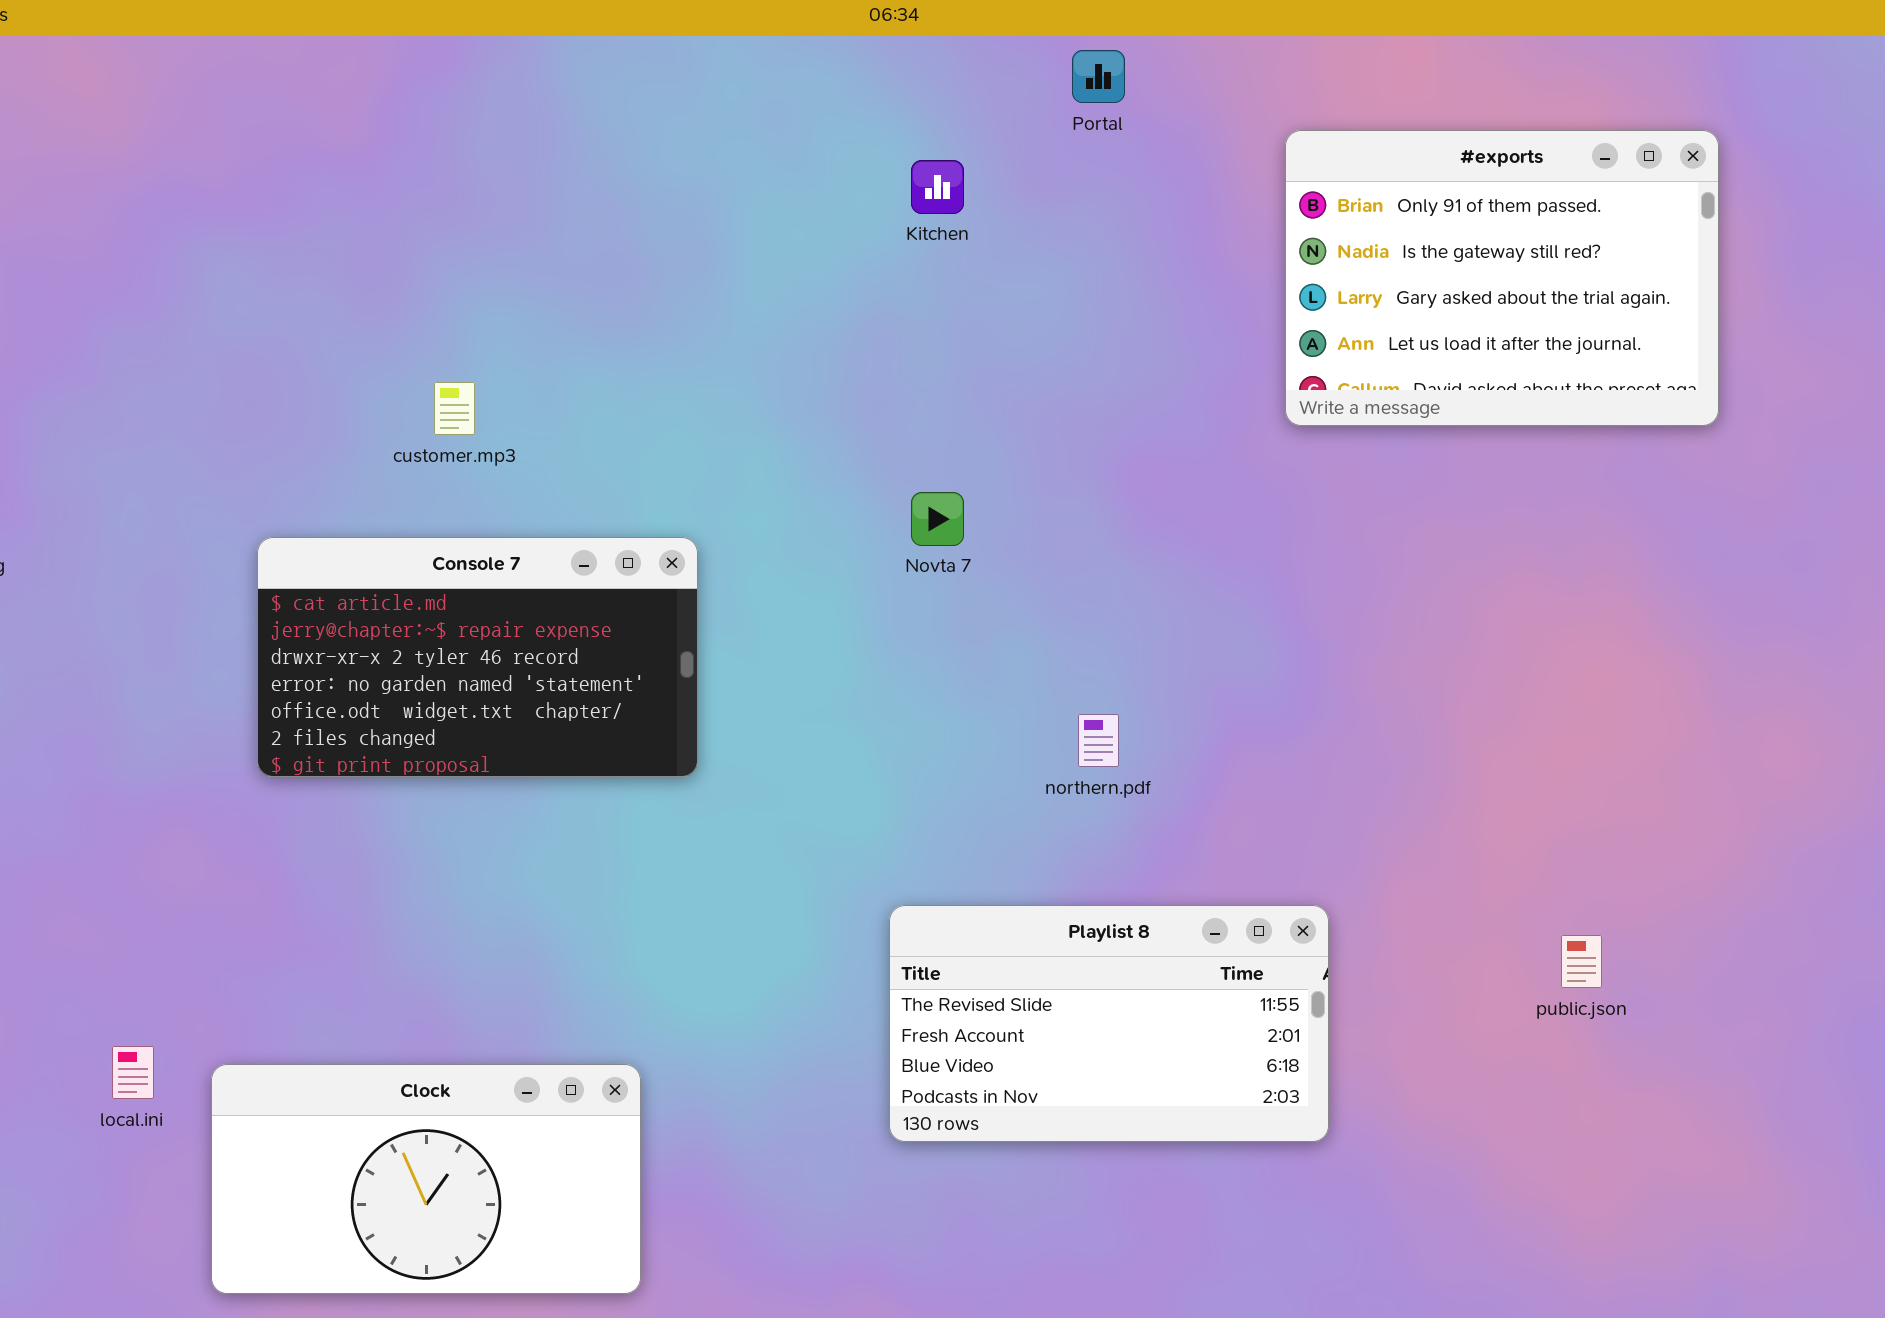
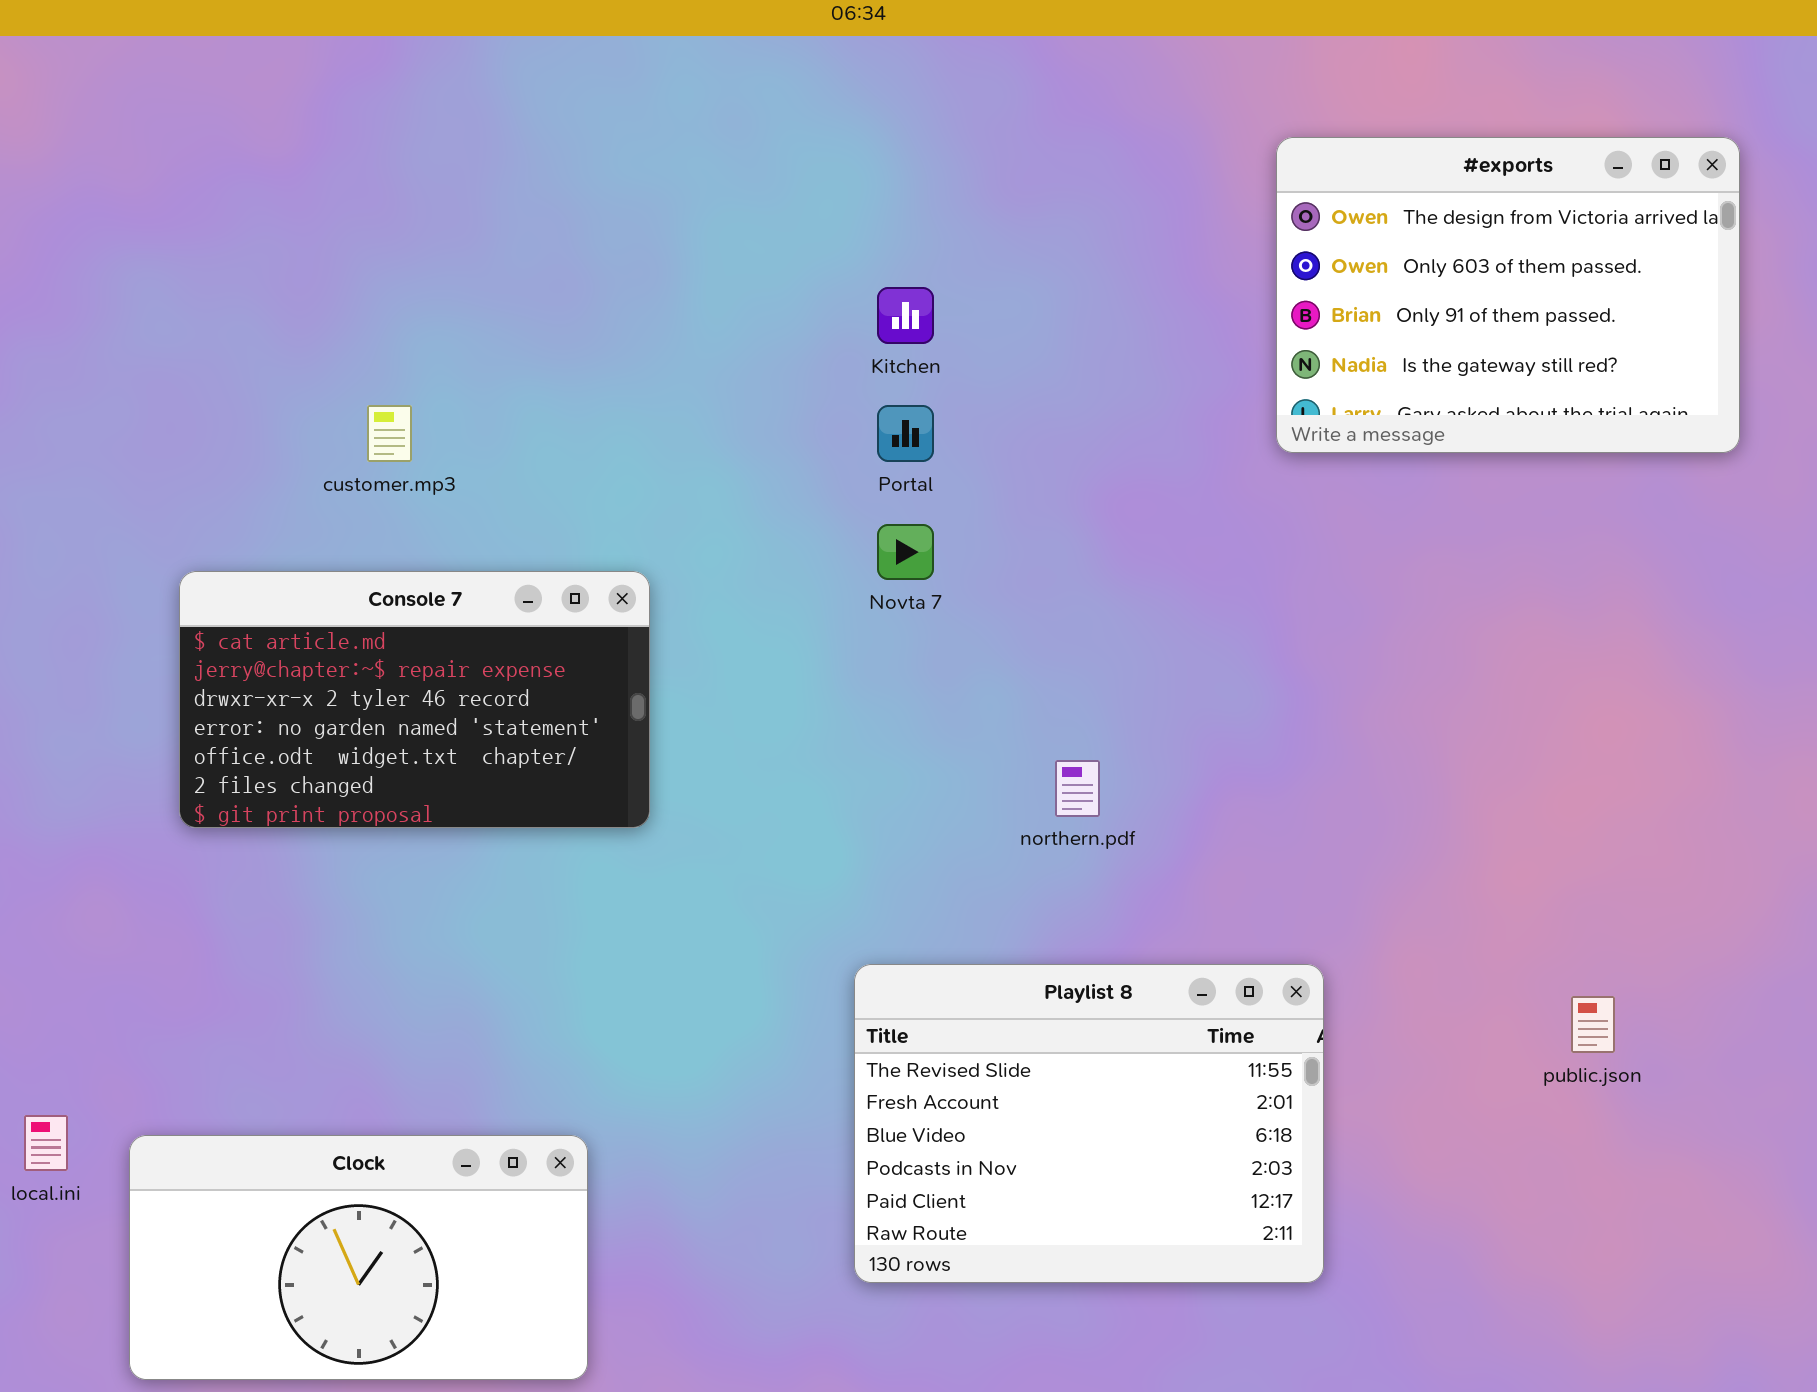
Portal: [1072,50,1125,103] -> [877,405,934,462], moved
#exports: [1285,130,1719,426] -> [1276,137,1740,453], scrolled up 2 rows
Kitchen: [911,160,964,214] -> [877,287,934,344], moved
Playlist 8: [889,905,1329,1142] -> [854,964,1324,1283], resized

